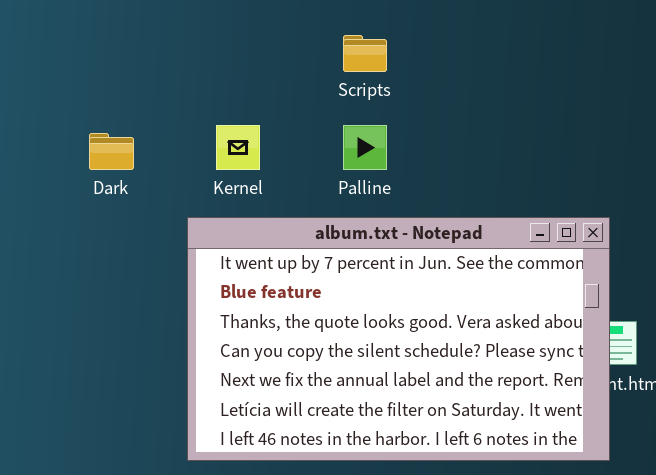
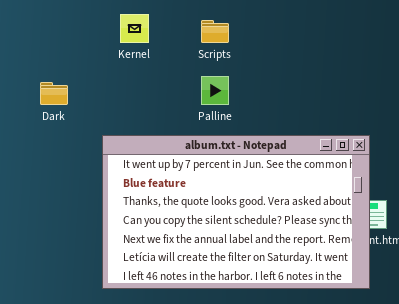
Kernel: [216,125,260,170] -> [120,14,149,43], moved

